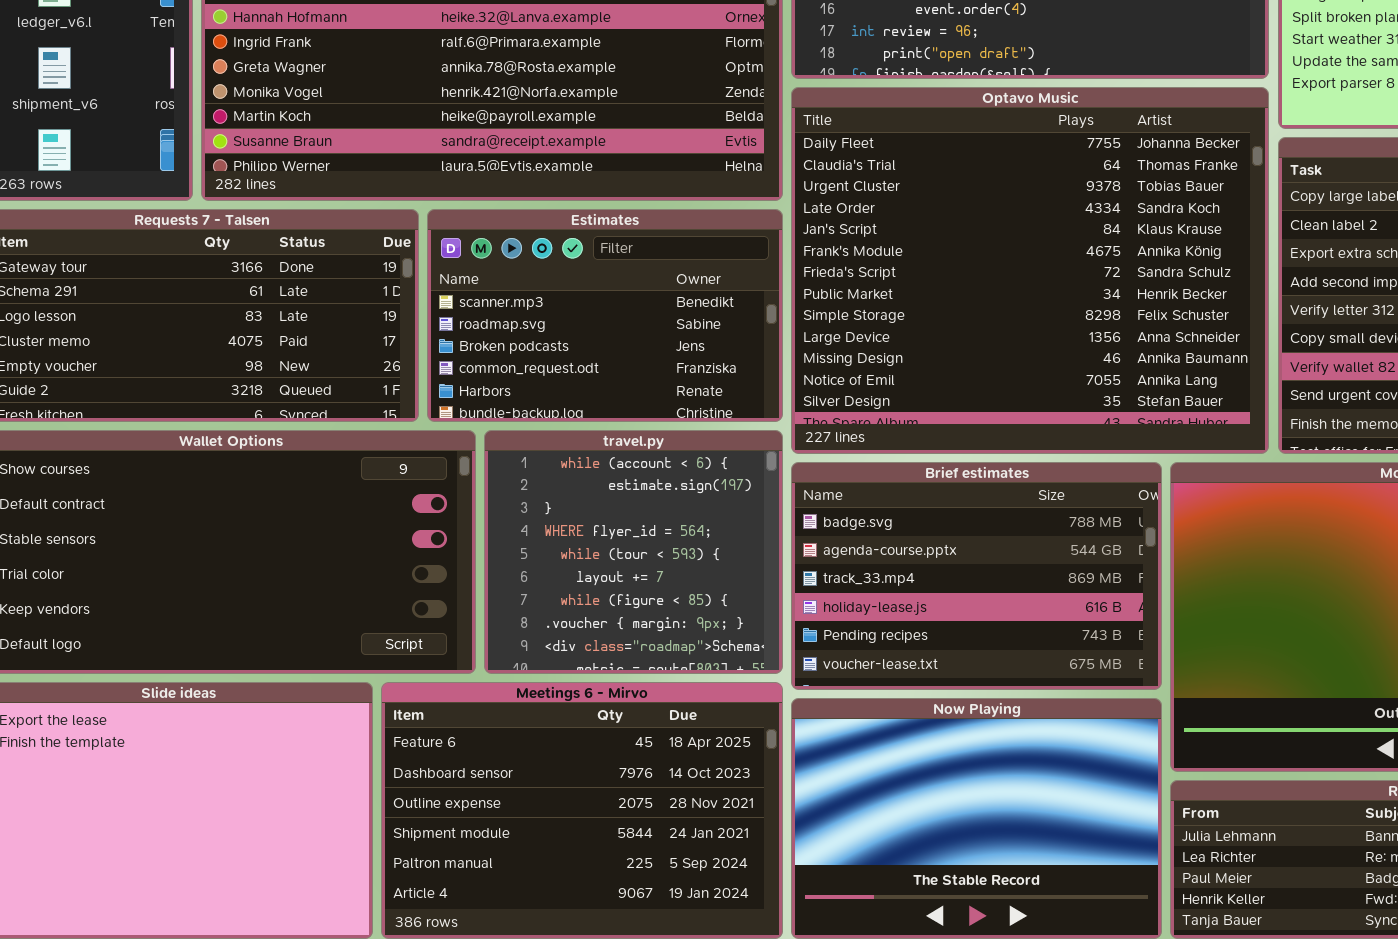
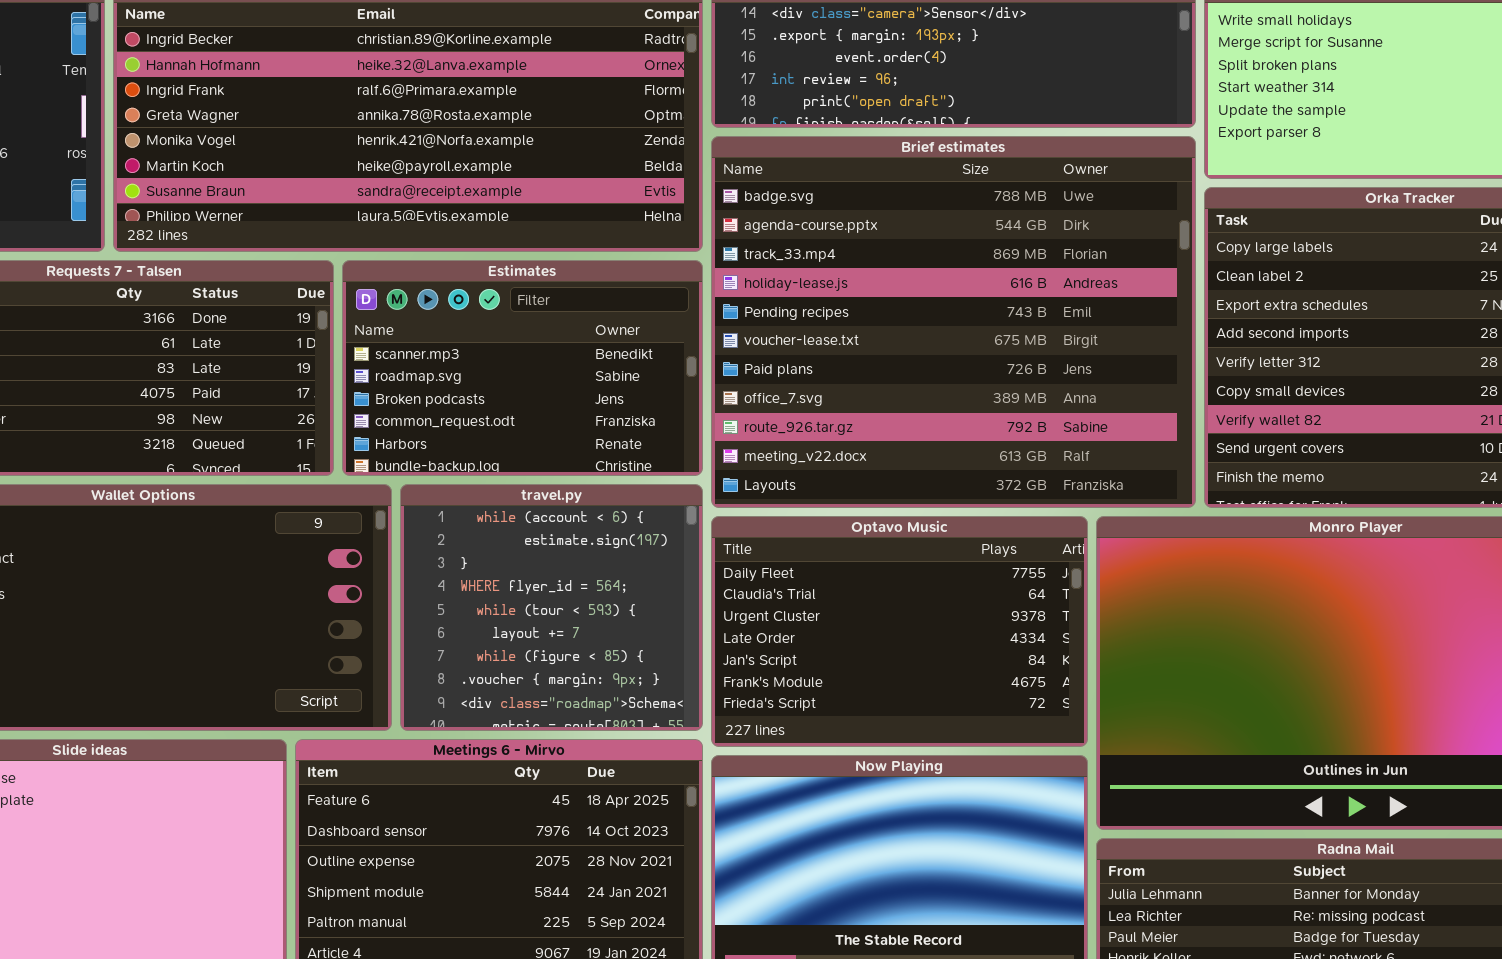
Optavo Music: [791,87,1269,454] -> [711,516,1088,747], moved, resized
Brief estimates: [791,462,1162,690] -> [711,136,1196,508], moved, resized

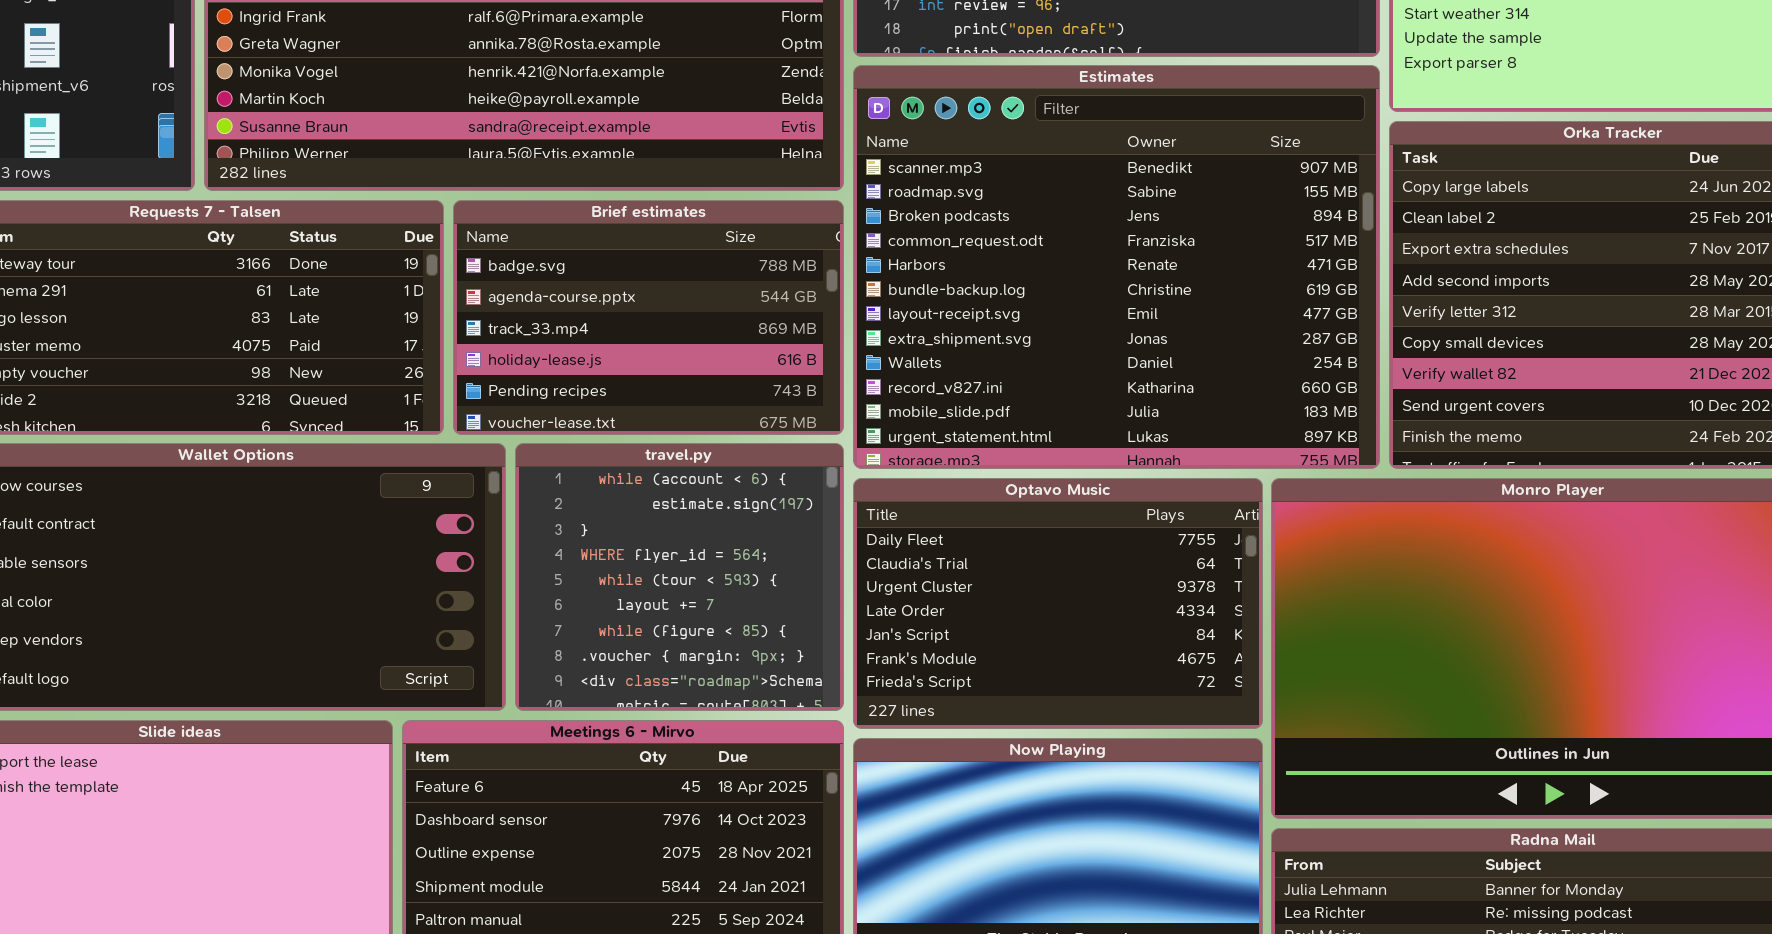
Brief estimates: [711,136,1196,508] -> [453,200,844,435], moved, resized
Estimates: [342,260,703,476] -> [853,65,1380,469], moved, resized

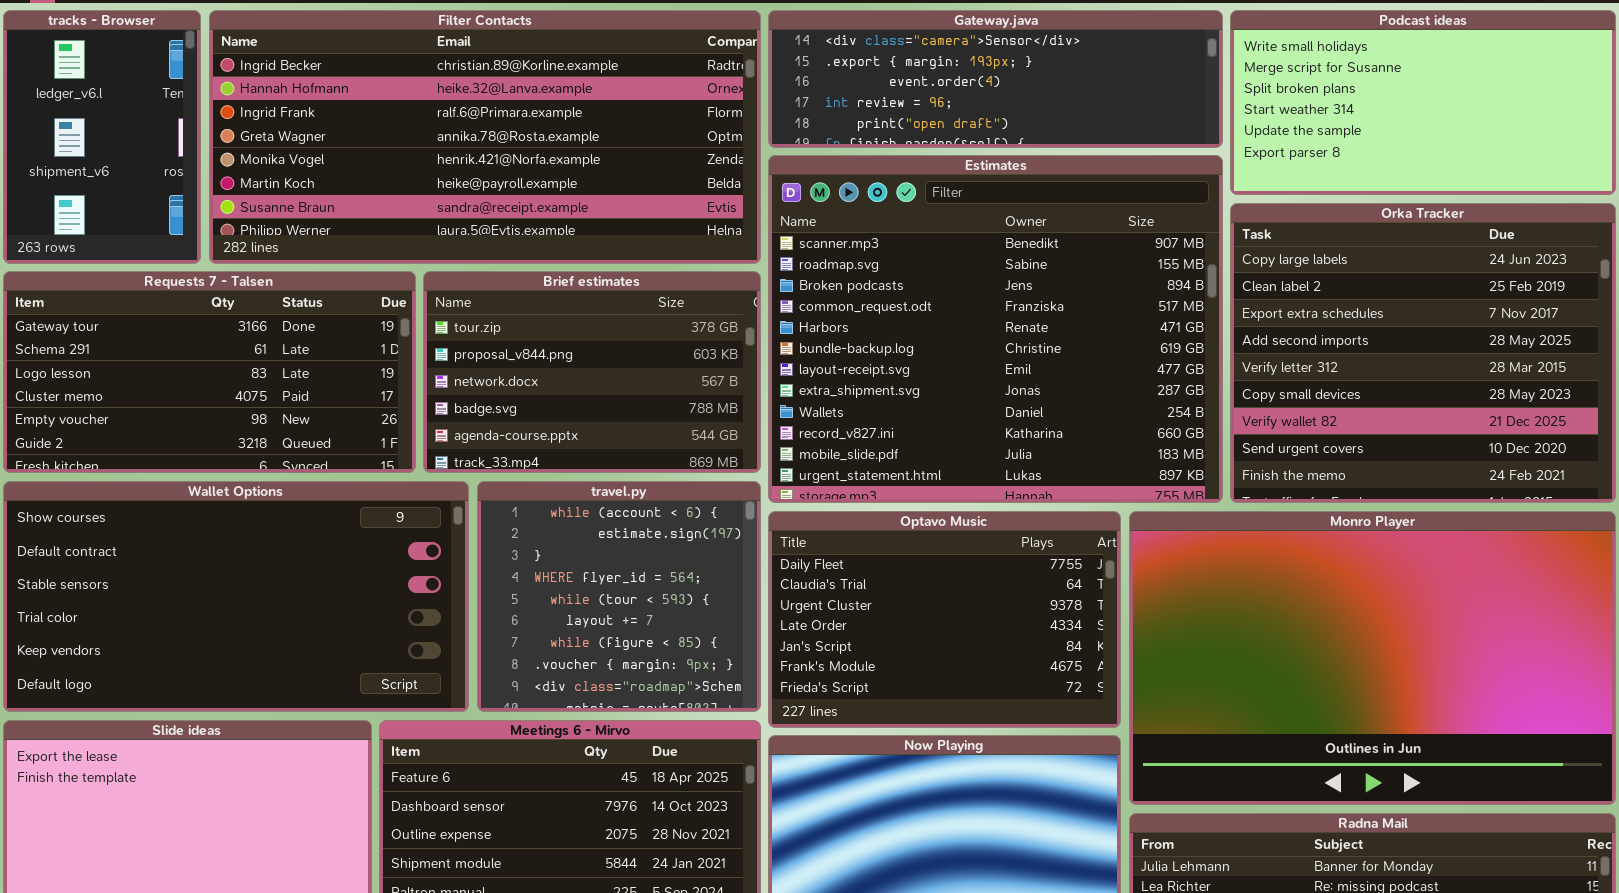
Brief estimates: [453,200,844,435] -> [423,271,761,473], scrolled up 3 rows

